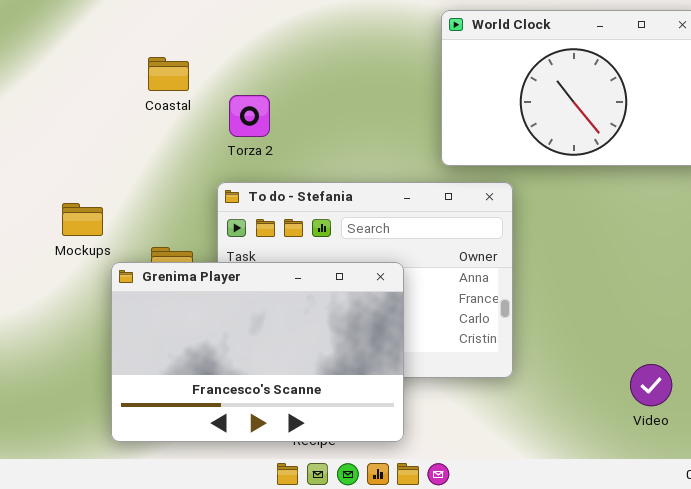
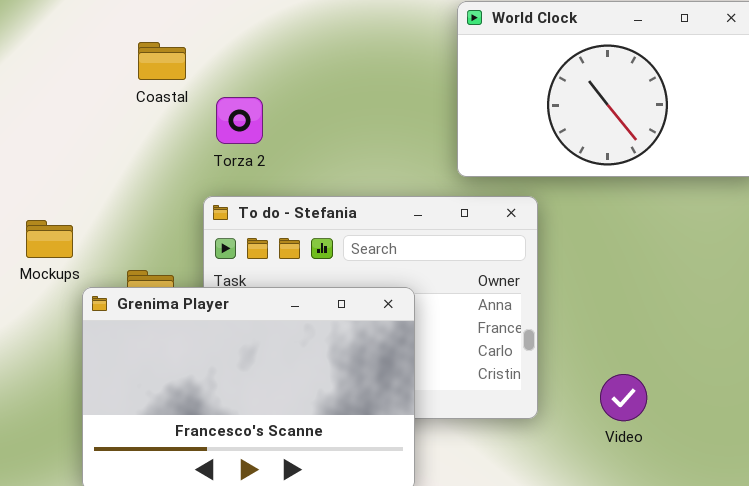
Coastal: [148,57,189,91] -> [138,42,186,80], moved
Video: [630,364,672,406] -> [600,374,647,421], moved

